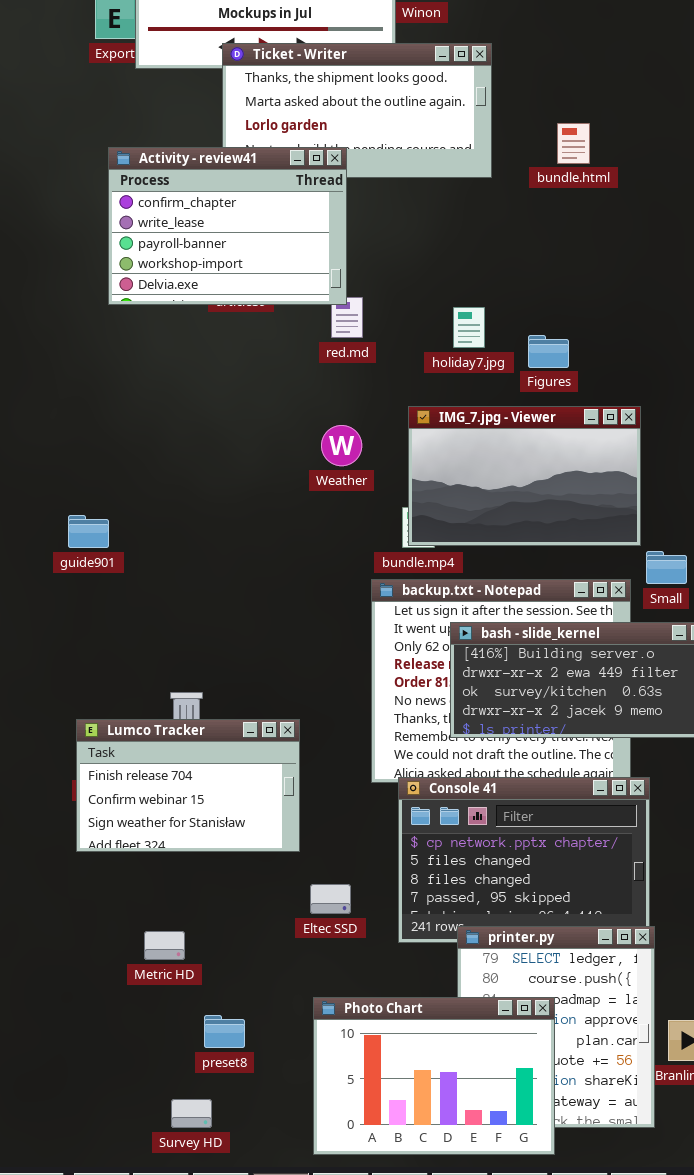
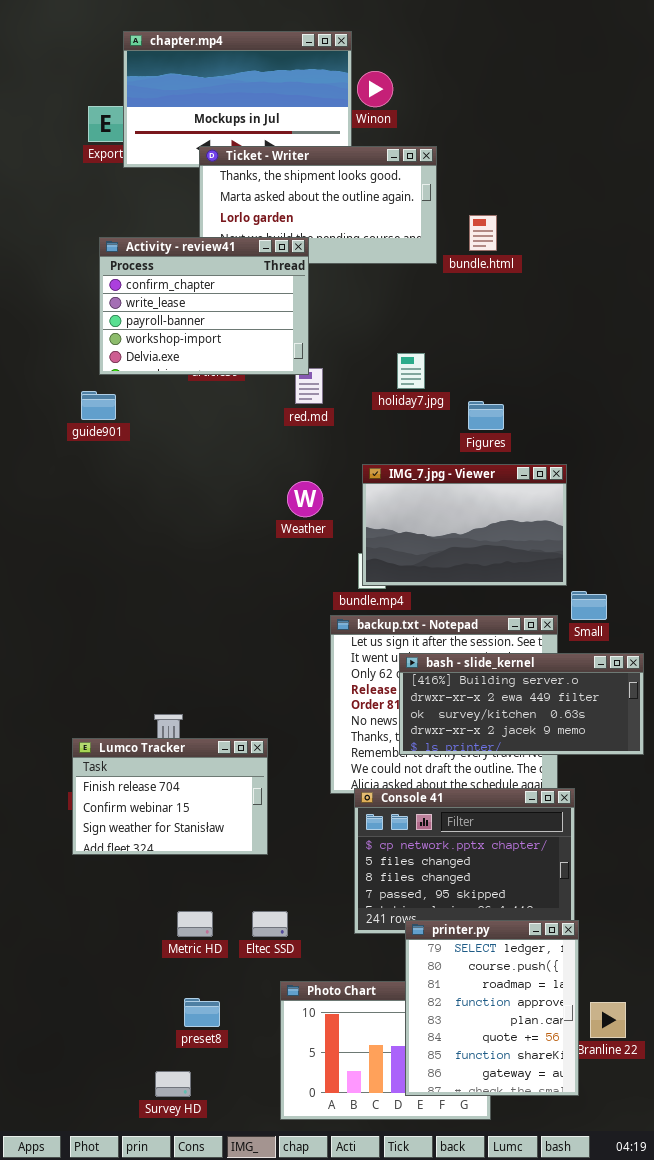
bundle.html: [557,123,590,164] -> [469,215,497,251], moved
holiday7.jpg: [453,307,485,348] -> [397,353,425,389], moved
guide901: [68,515,109,548] -> [81,391,116,420], moved
Eltec SSD: [310,884,351,914] -> [252,911,288,937], moved
printer.py: [457,926,655,1128] -> [405,920,579,1096], raised
Metric HD: [144,931,185,960] -> [177,911,213,937], moved

